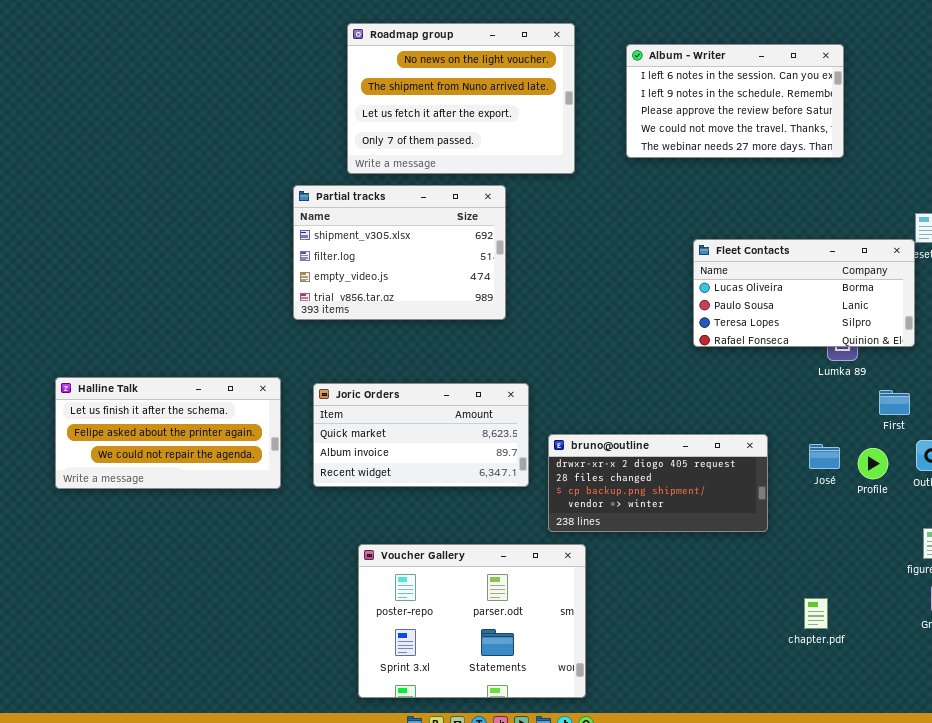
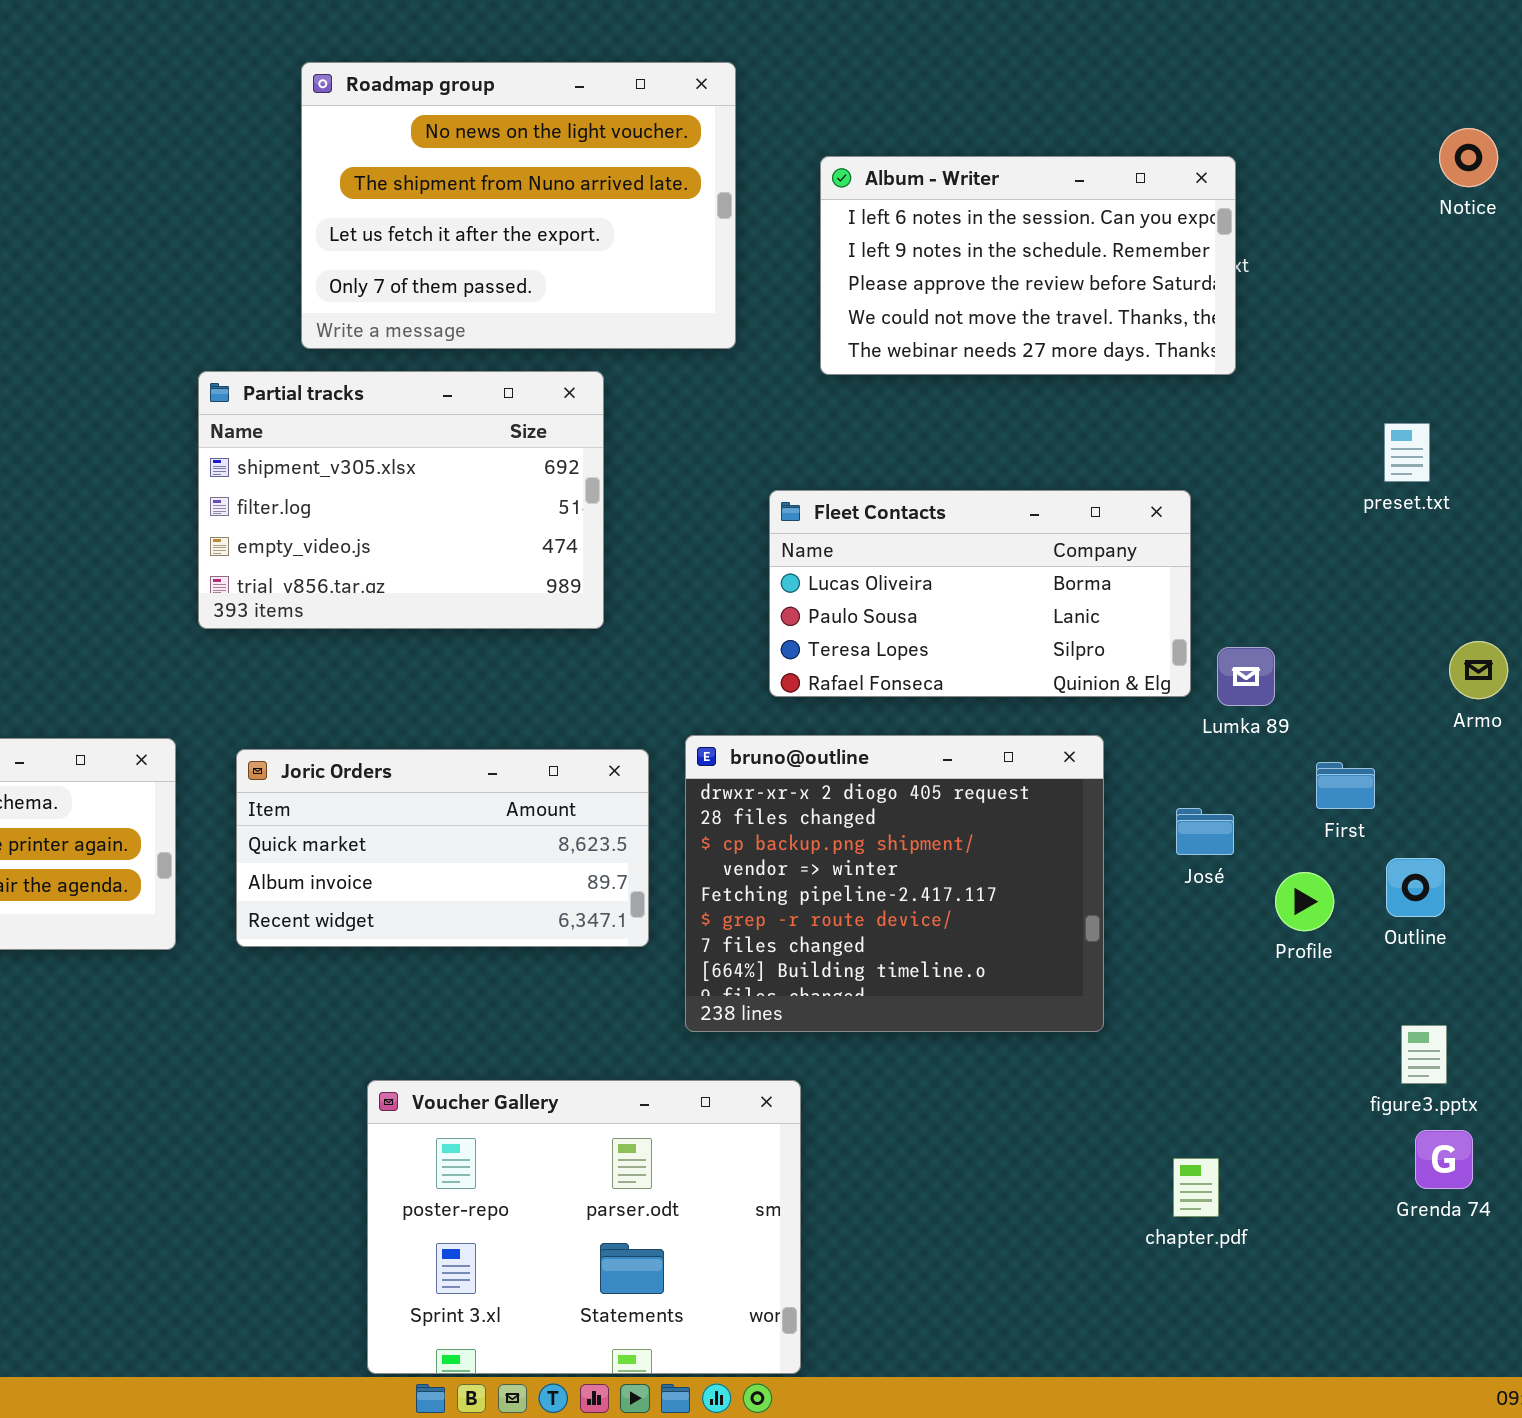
Album - Writer: [626,44,844,158] -> [820,156,1236,375], moved
Fleet Contacts: [693,239,915,347] -> [769,490,1191,697], moved
bruno@outline: [548,434,768,532] -> [685,735,1104,1032], resized
José: [809,444,840,469] -> [1176,808,1234,855], moved
Voucher Gallery: [358,544,586,698] -> [367,1080,801,1374], moved

